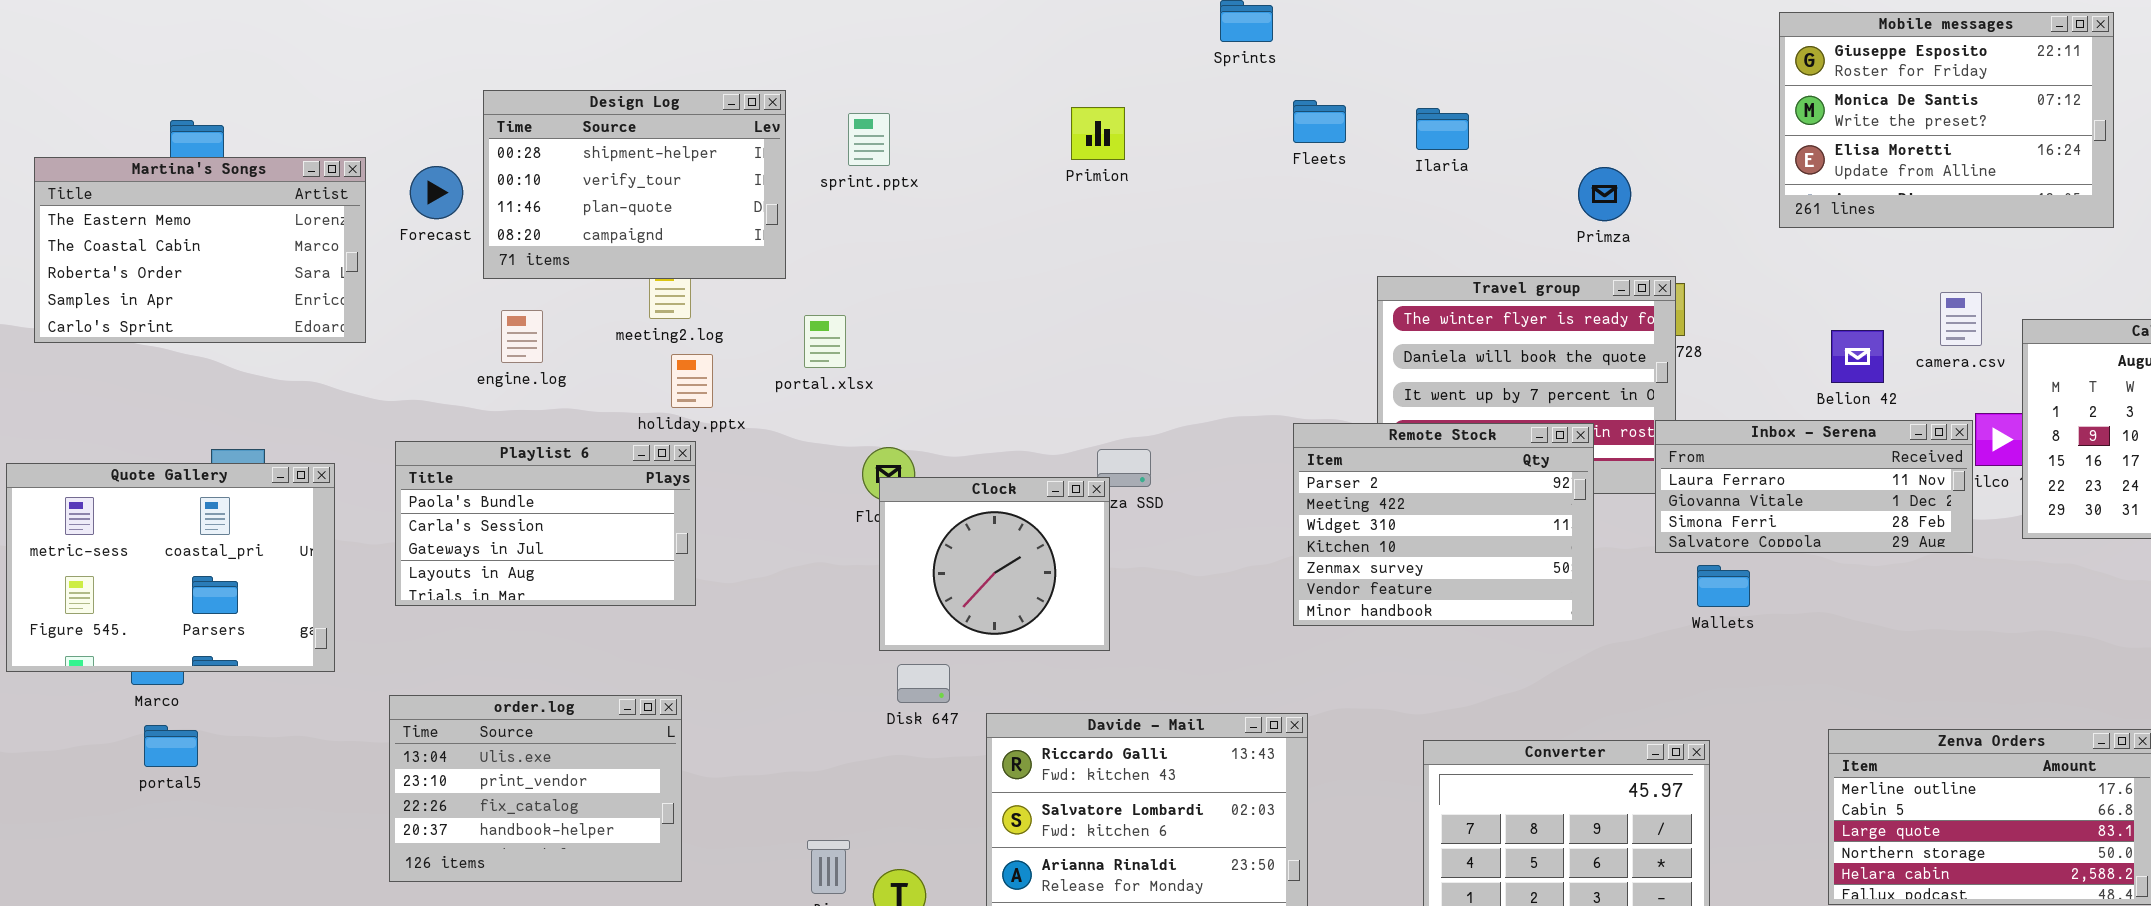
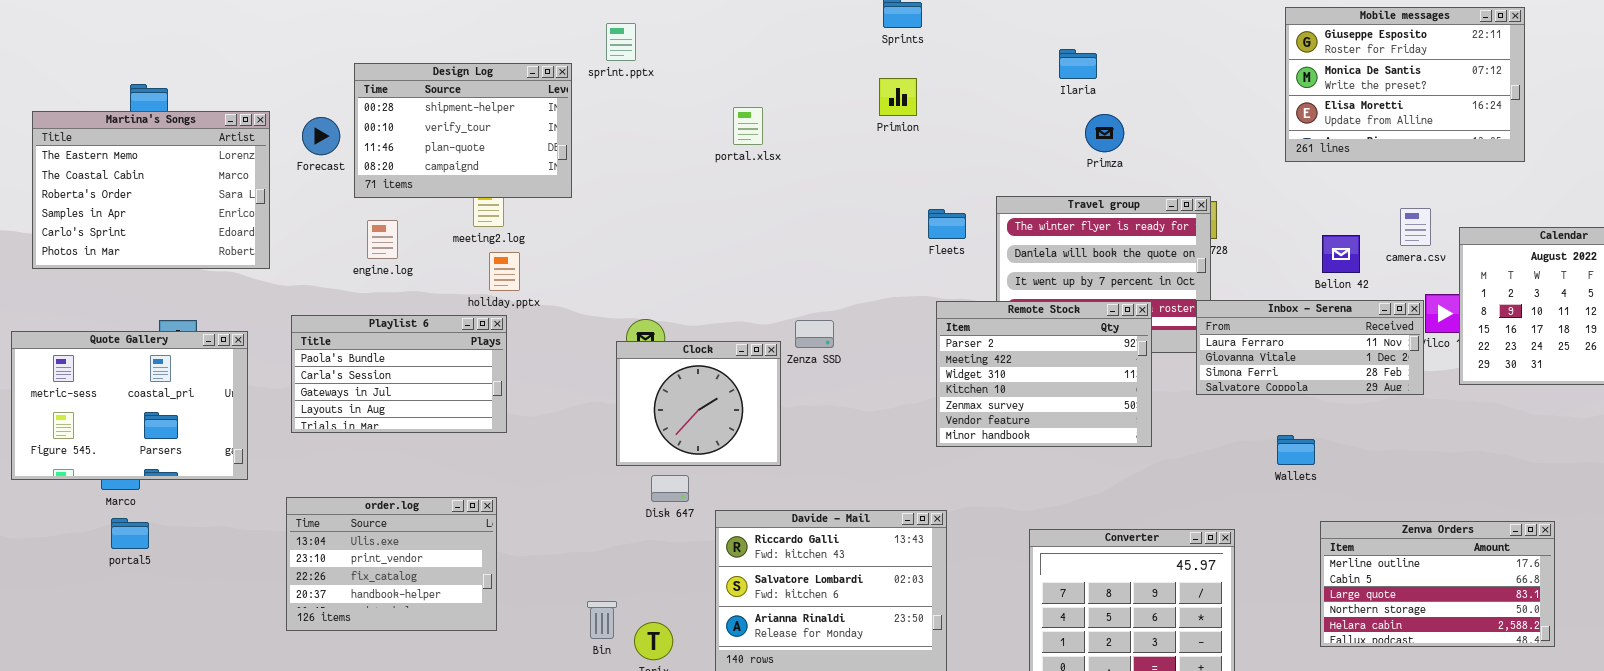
Fleets: [1293,100,1346,143] -> [928,209,966,239], moved
Primion: [1071,107,1125,160] -> [879,78,917,116], moved
Ilaria: [1416,108,1469,150] -> [1059,49,1097,79], moved
sprint.pptx: [848,113,890,166] -> [606,23,636,61], moved
Martina's Songs: [34,157,366,343] -> [32,111,270,269], resized
Primza: [1578,167,1631,221] -> [1085,114,1124,152], moved
portal.xlsx: [804,315,846,368] -> [733,107,763,145], moved
Clock: [879,477,1110,651] -> [616,341,781,466], moved
Wallets: [1697,565,1750,607] -> [1277,435,1315,465], moved

